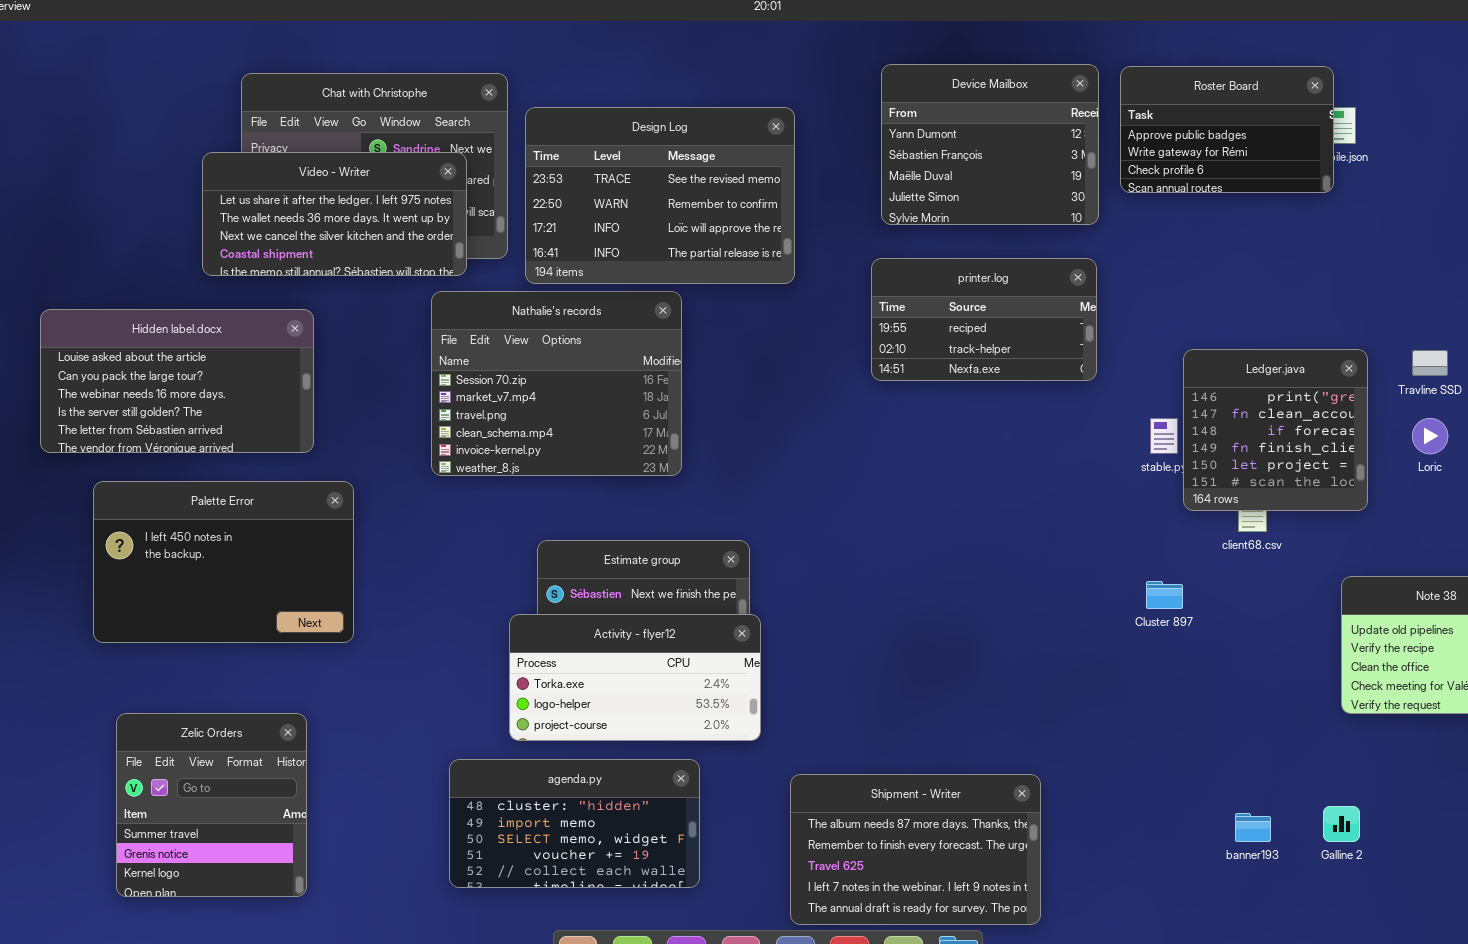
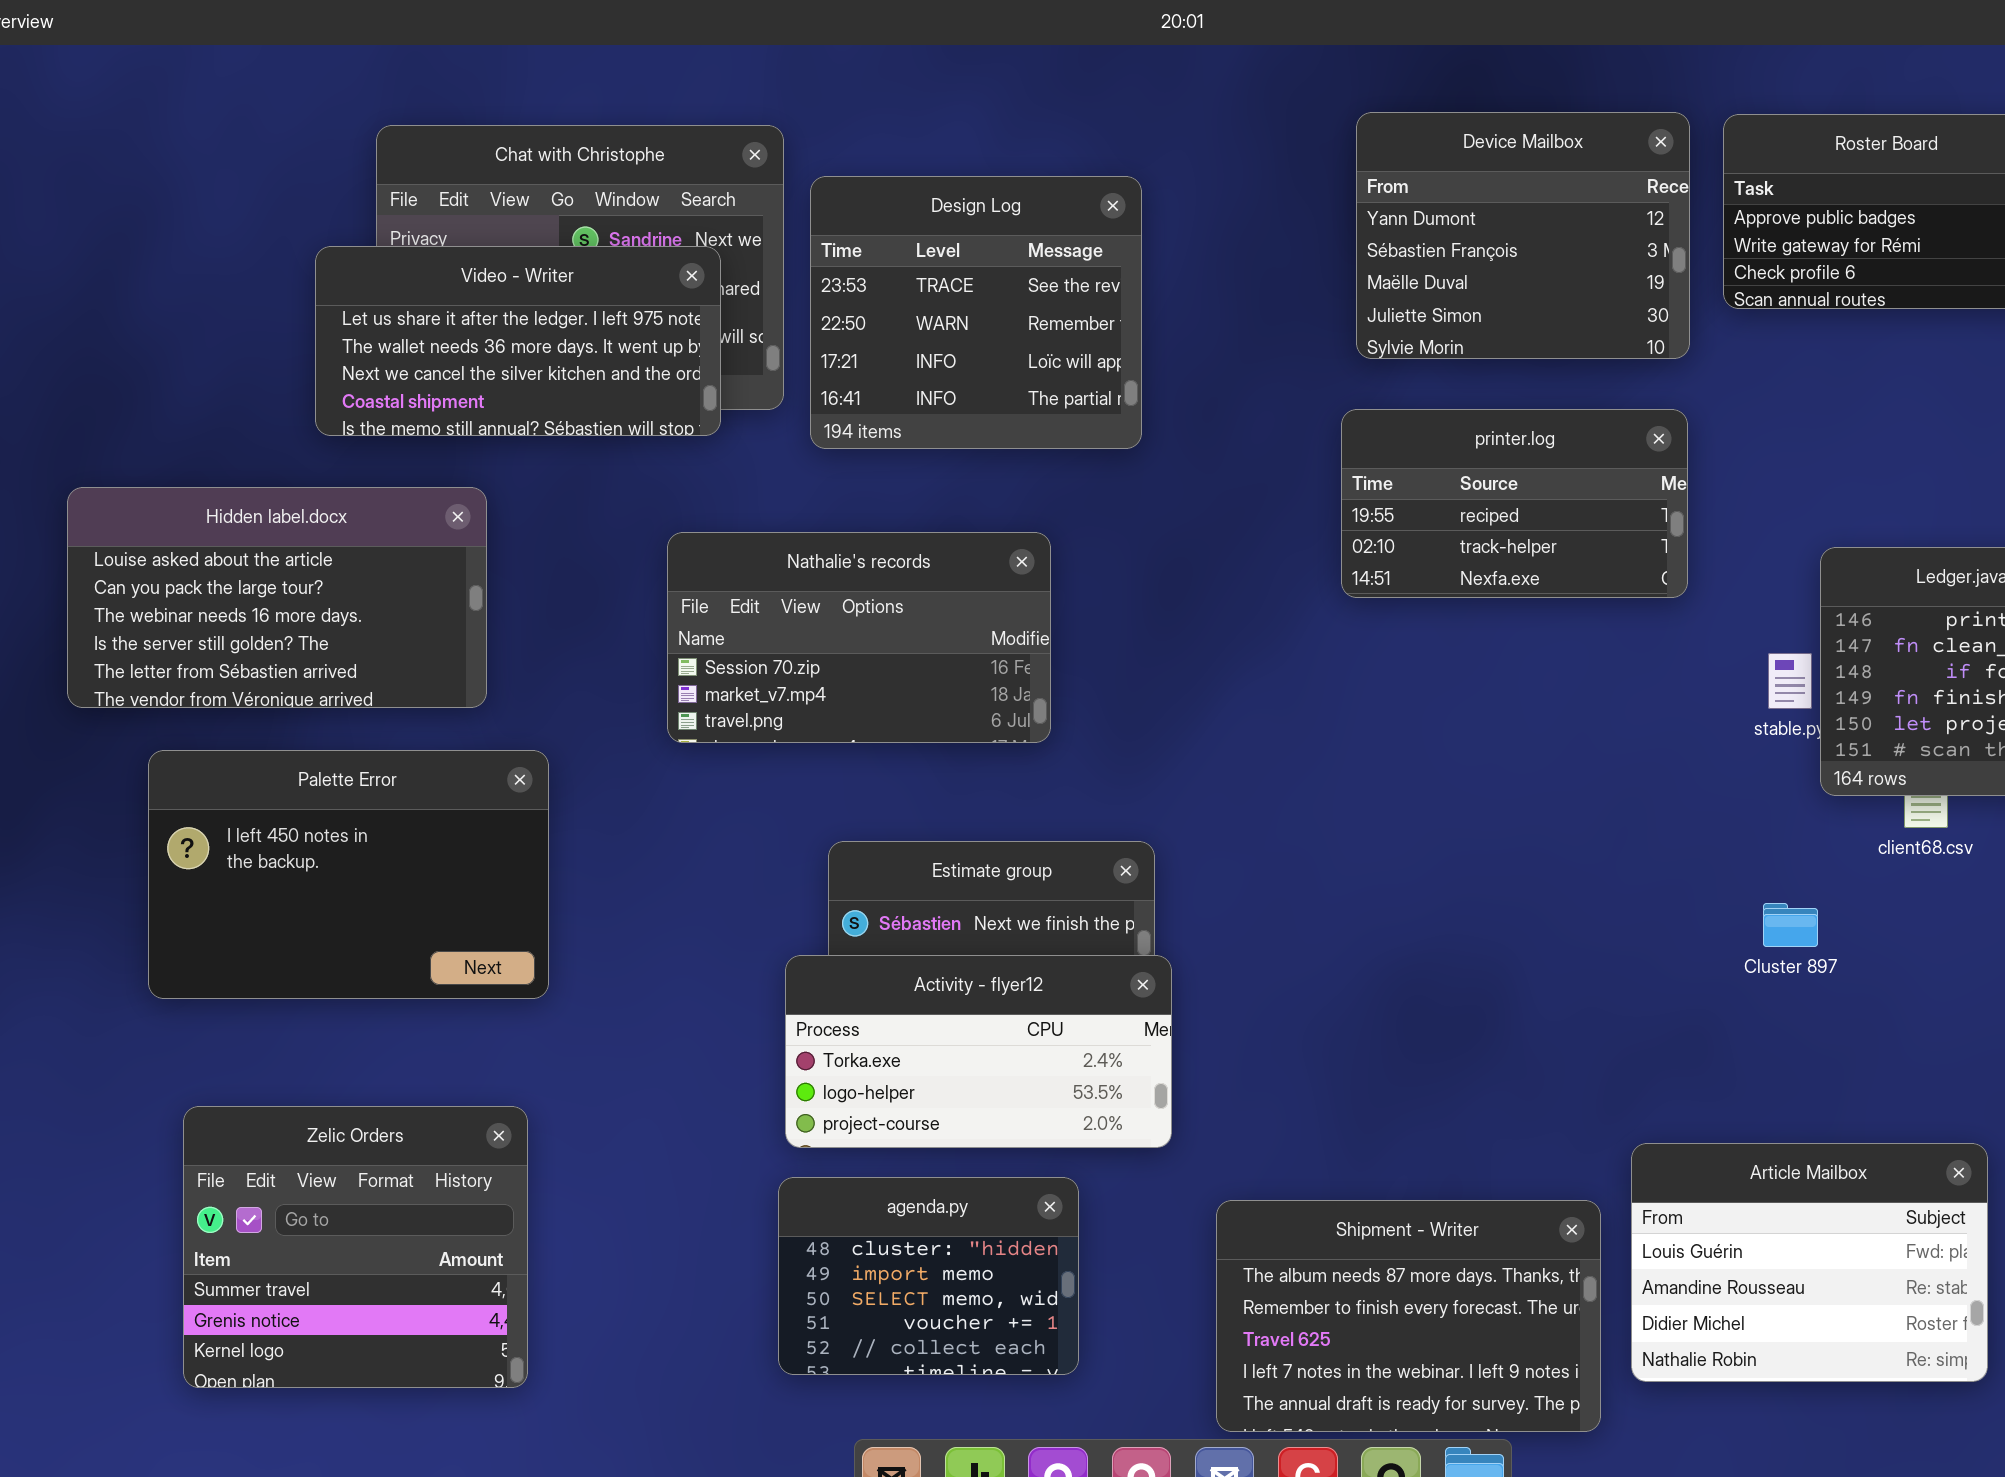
Design Log: [525,107,795,284] -> [810,176,1142,449], resized
Nathalie's records: [431,291,682,476] -> [667,532,1051,743], resized
Zelic Orders: [116,713,307,897] -> [183,1106,528,1388], resized
Article Mailbox: none -> [1631,1143,1988,1382], opened
agenda.py: [449,759,700,888] -> [778,1177,1079,1375], resized

